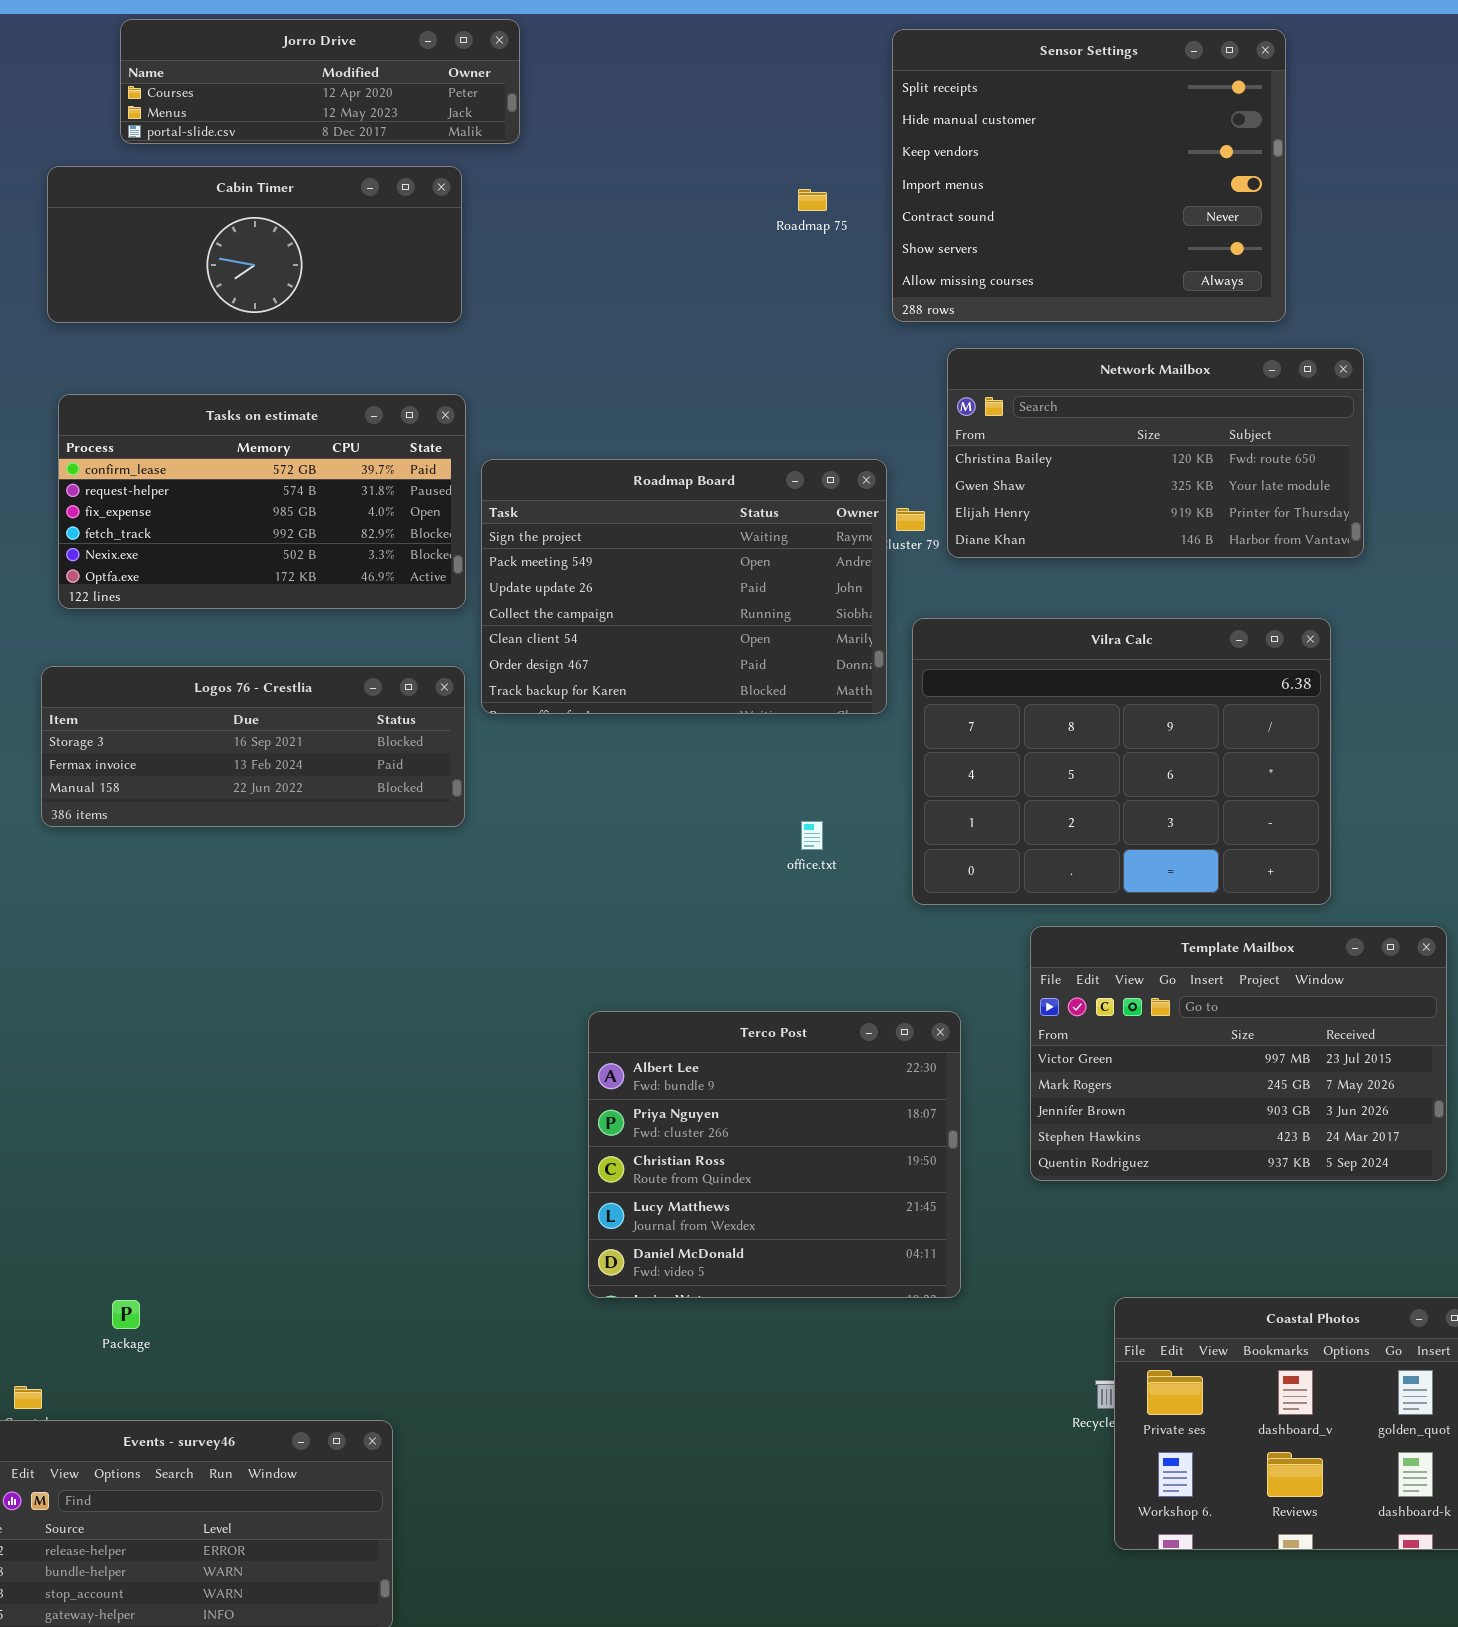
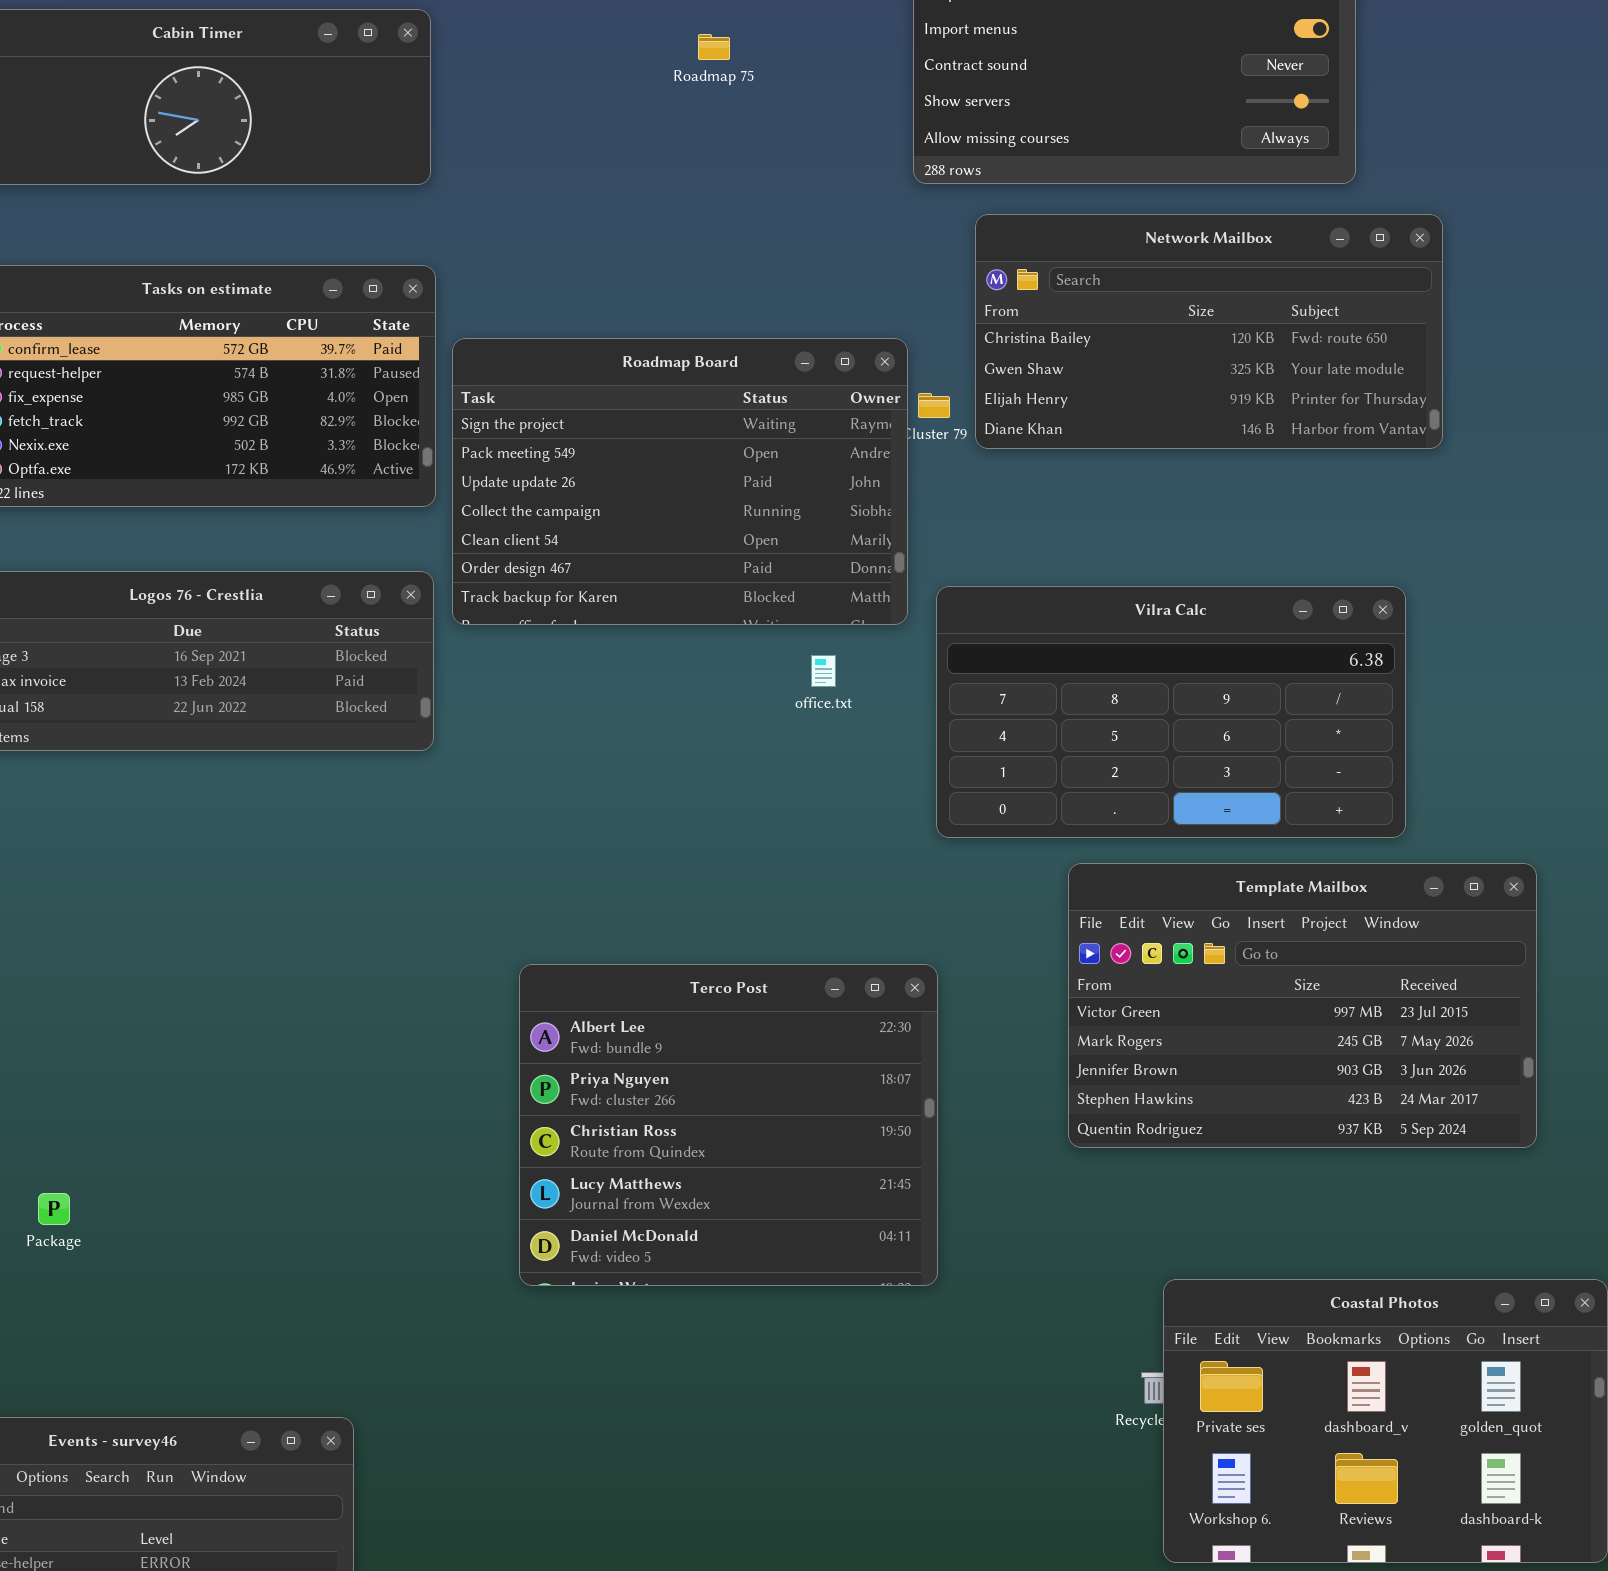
Roadmap 75: [798,189,827,211] -> [698,34,730,60], moved
Vilra Calc: [912,618,1331,905] -> [936,586,1406,838], resized
office.txt: [801,821,823,850] -> [811,655,836,687], moved
Terco Post: [588,1011,961,1298] -> [519,964,938,1286], moved
Package: [112,1300,140,1329] -> [38,1193,70,1225], moved

